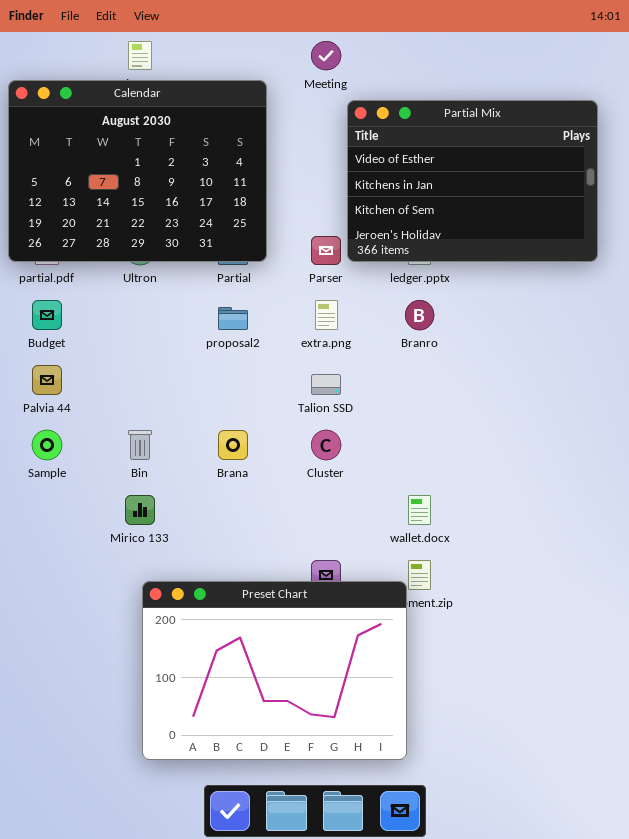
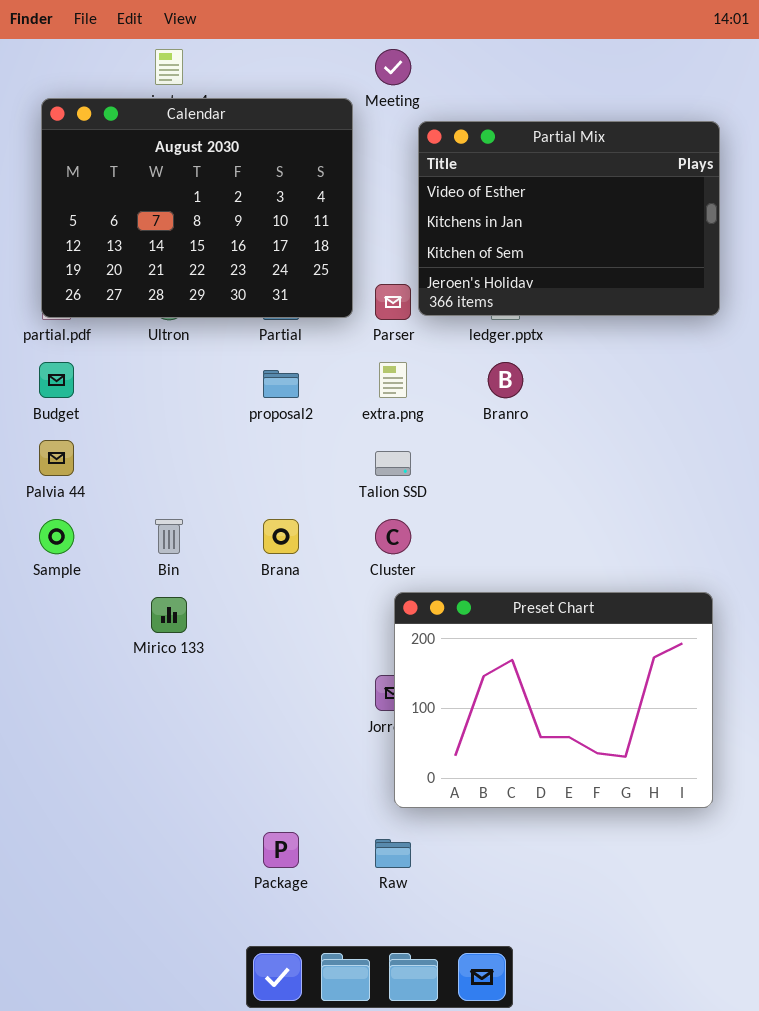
Calendar: [8,80,267,262] -> [41,98,353,318], moved
Preset Chart: [142,581,407,760] -> [394,592,713,808], moved

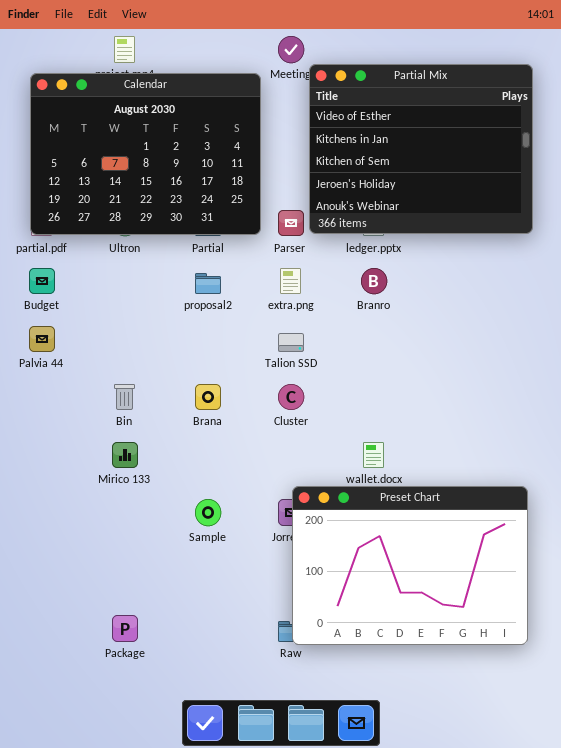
Partial Mix: [418,121,720,316] -> [309,64,533,234], resized
Sample: [39,519,74,554] -> [195,499,221,526], moved
Preset Chart: [394,592,713,808] -> [292,486,528,645], moved
Package: [263,832,299,868] -> [112,615,138,642], moved

